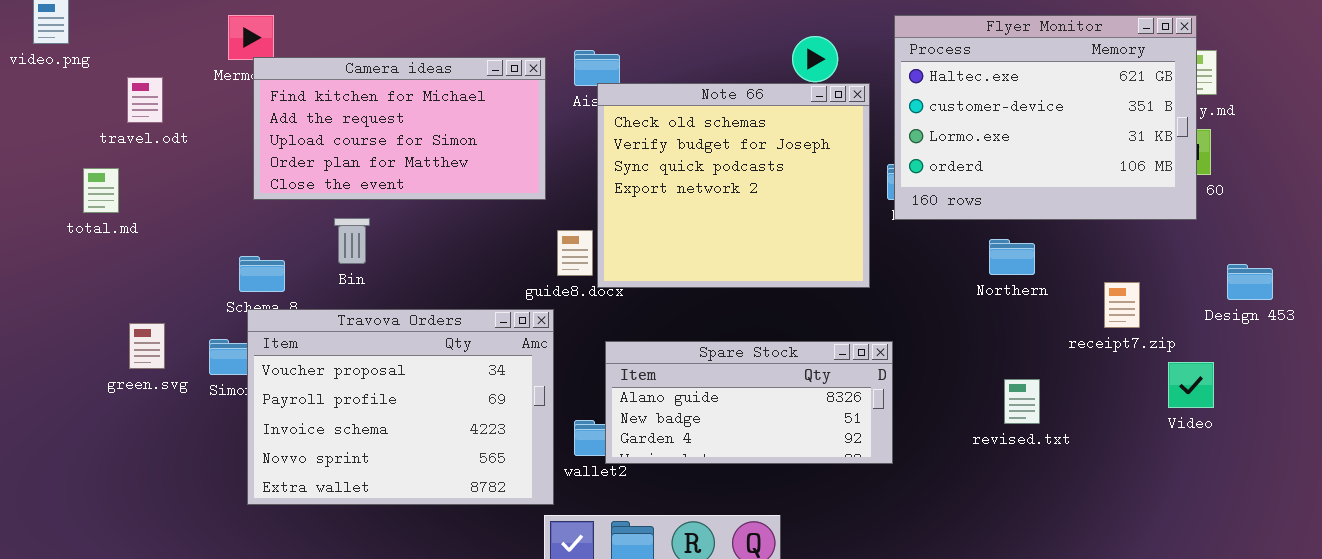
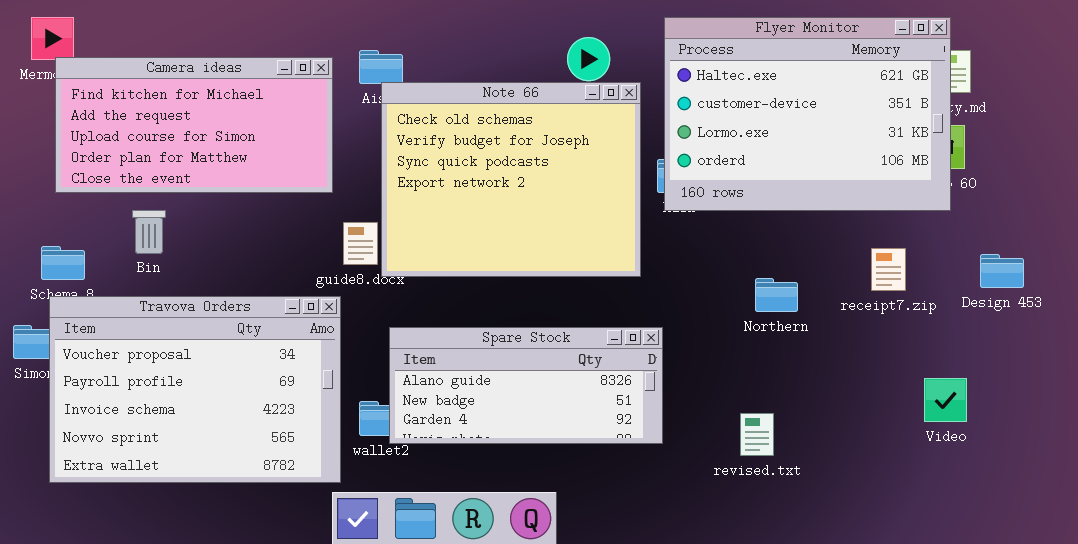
Northern: [989,239,1035,275] -> [755,278,798,312], moved
receipt7.zip: [1104,282,1140,328] -> [871,248,906,291], moved
Video: [1168,362,1214,408] -> [924,378,967,422], moved
revised.txt: [1004,379,1040,424] -> [740,413,774,456], moved

